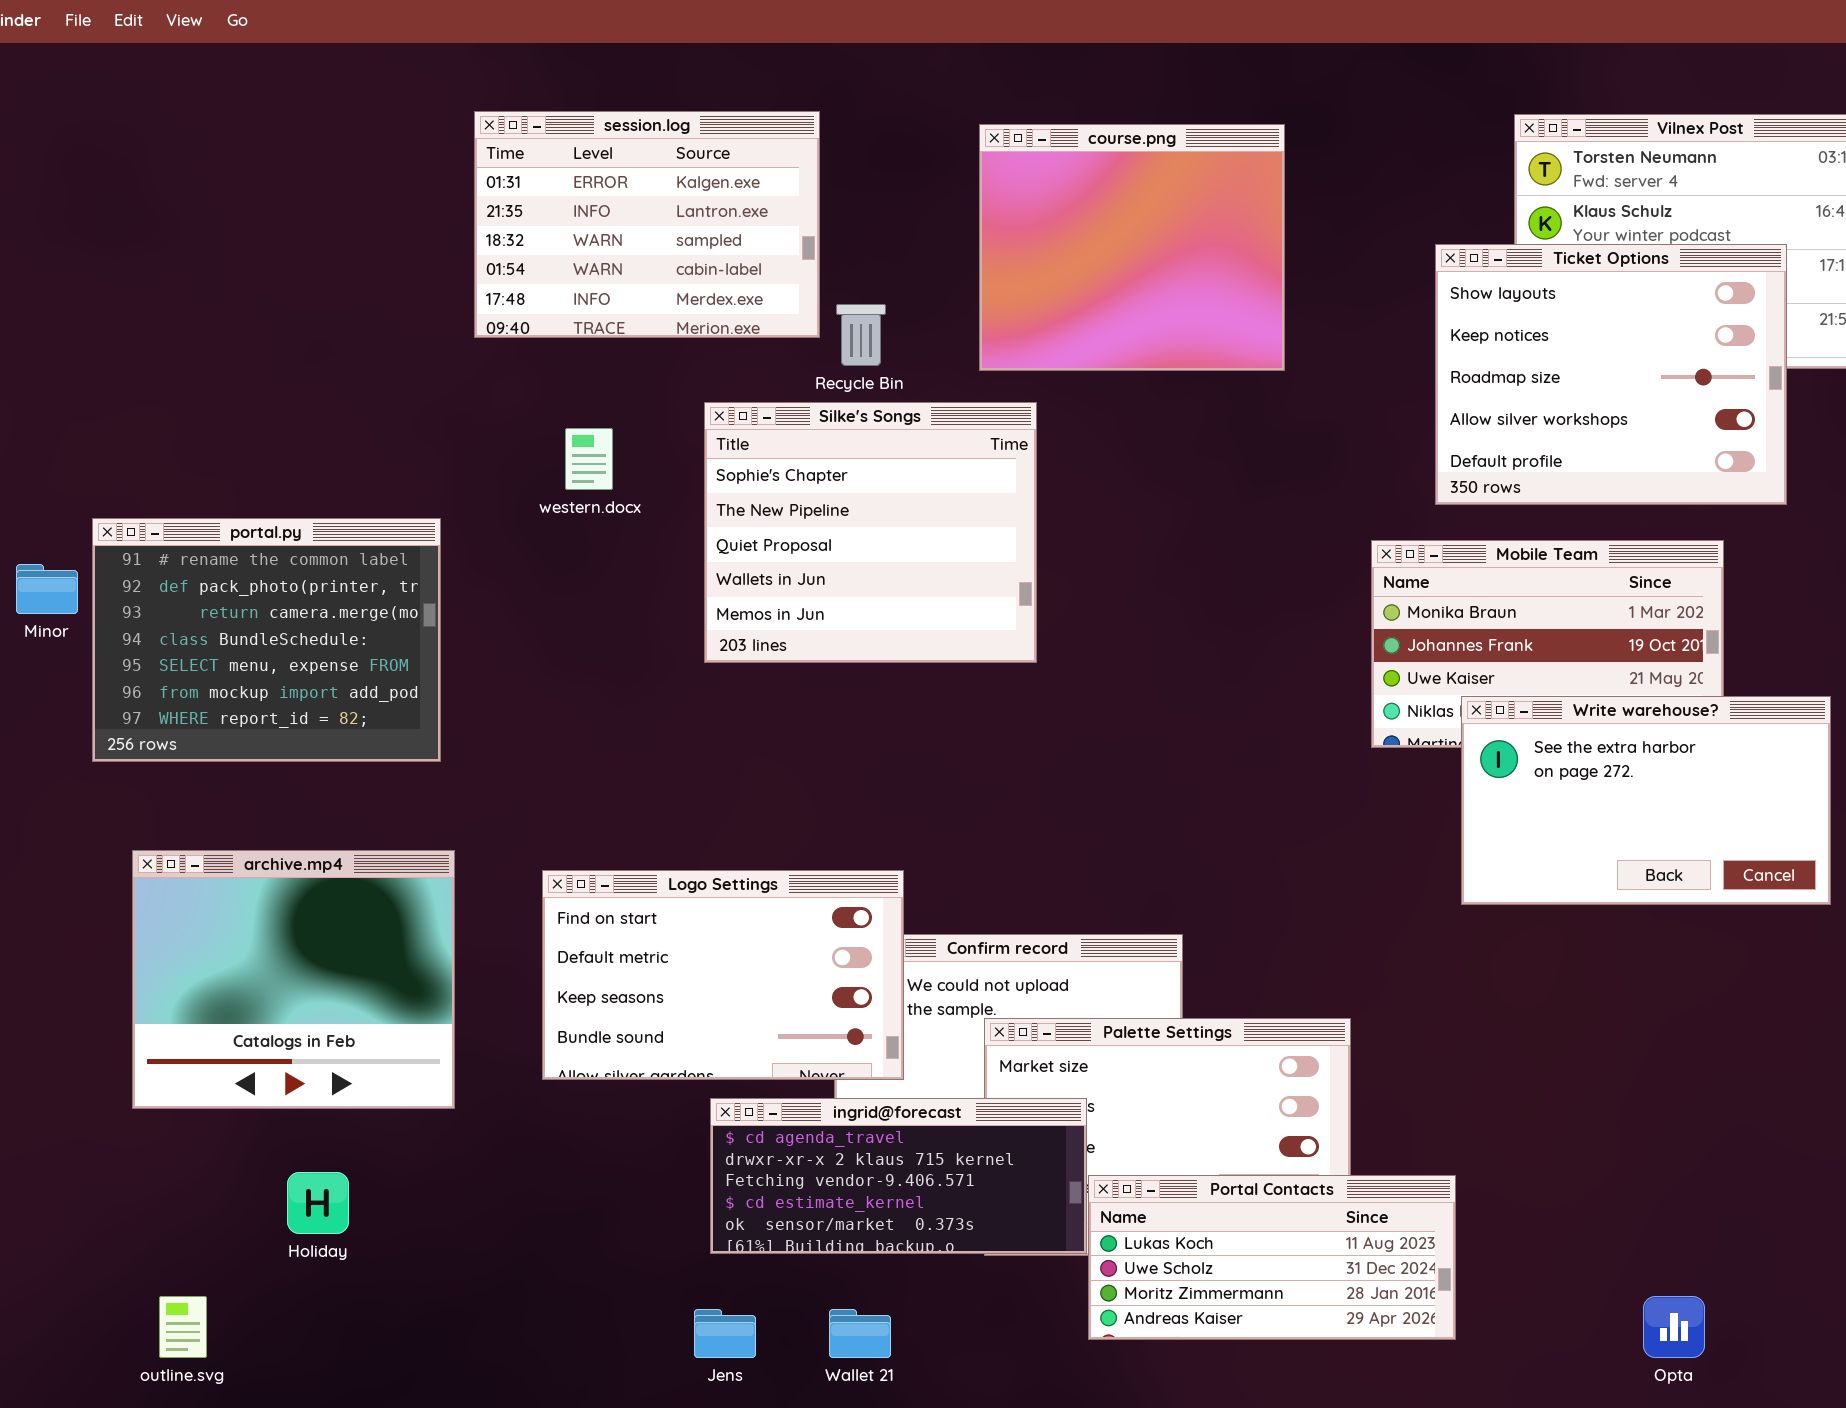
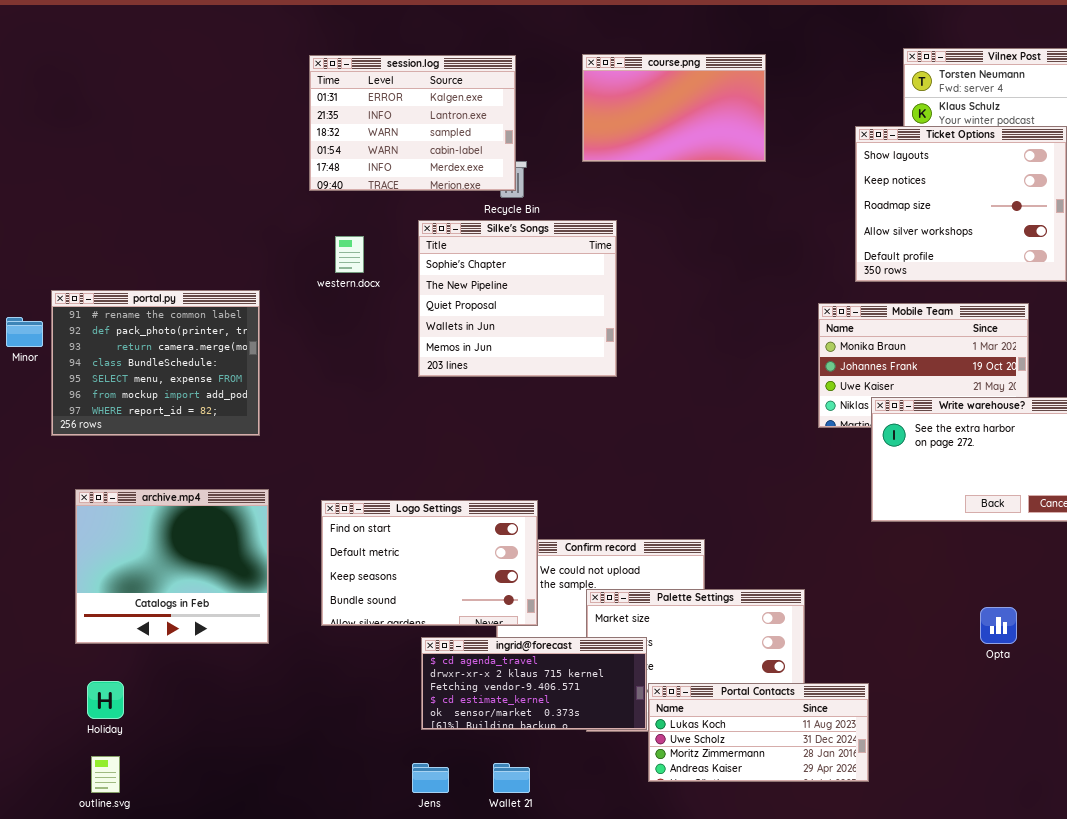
session.log: [474,111,820,338] -> [309,55,516,191], moved
course.png: [979,124,1285,371] -> [582,54,766,162], resized
Holiday: [287,1172,349,1234] -> [87,681,124,719], moved
Opta: [1643,1296,1705,1358] -> [980,607,1017,644], moved

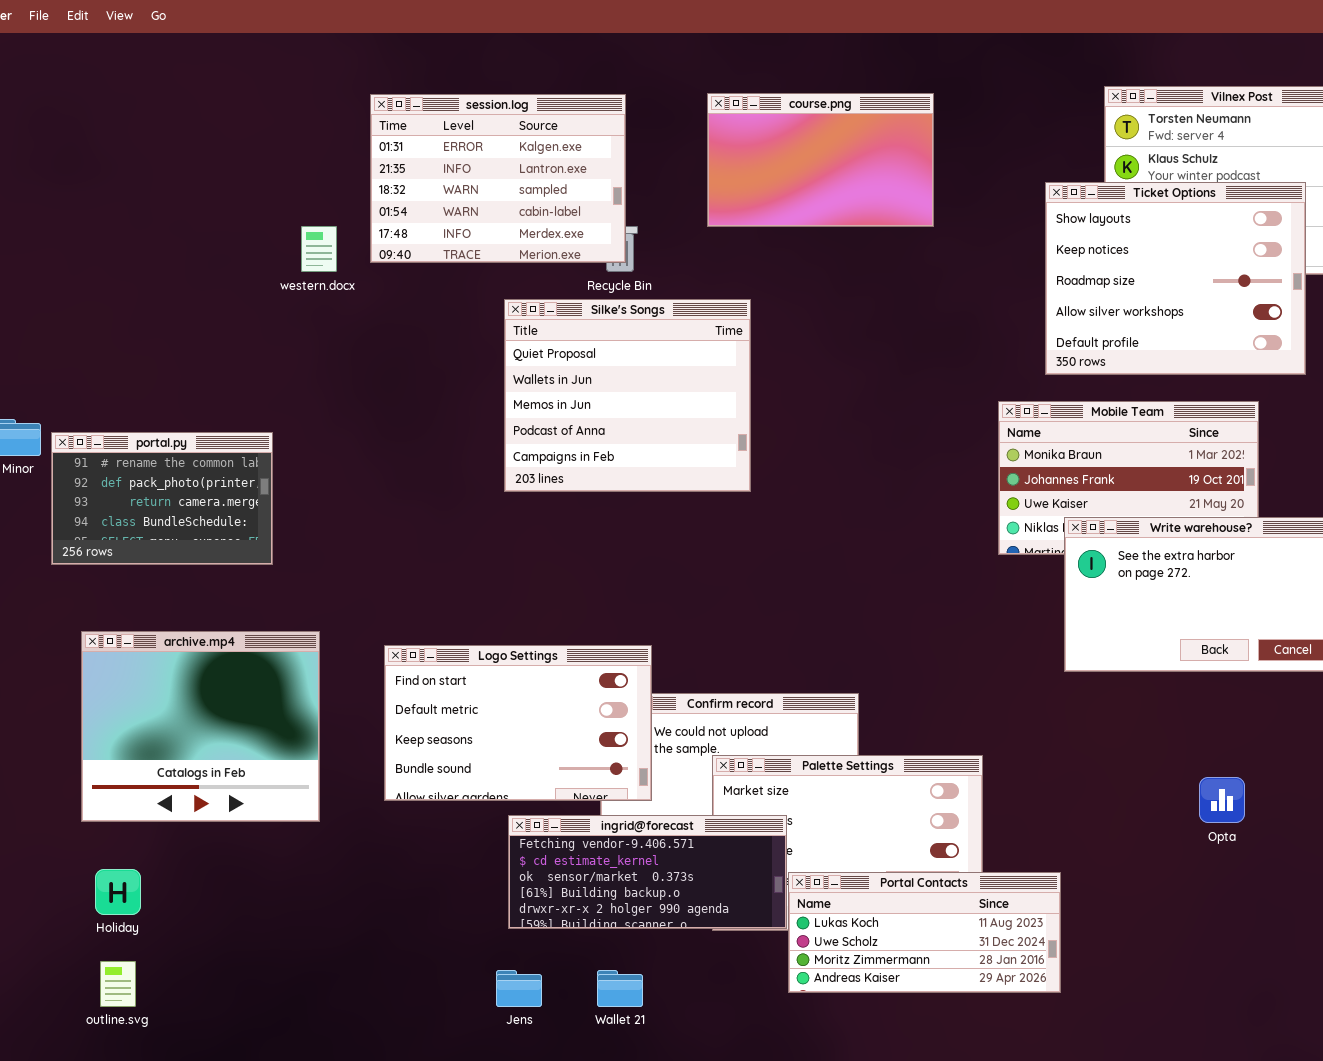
Silke's Songs: [418,220,617,377] -> [504,299,751,492], scrolled down 2 rows
western.docx: [335,236,364,273] -> [301,226,337,272], moved
portal.py: [51,290,260,436] -> [51,432,273,565], resized
ingrid@forecast: [421,637,647,730] -> [508,815,787,929], scrolled down 2 rows

